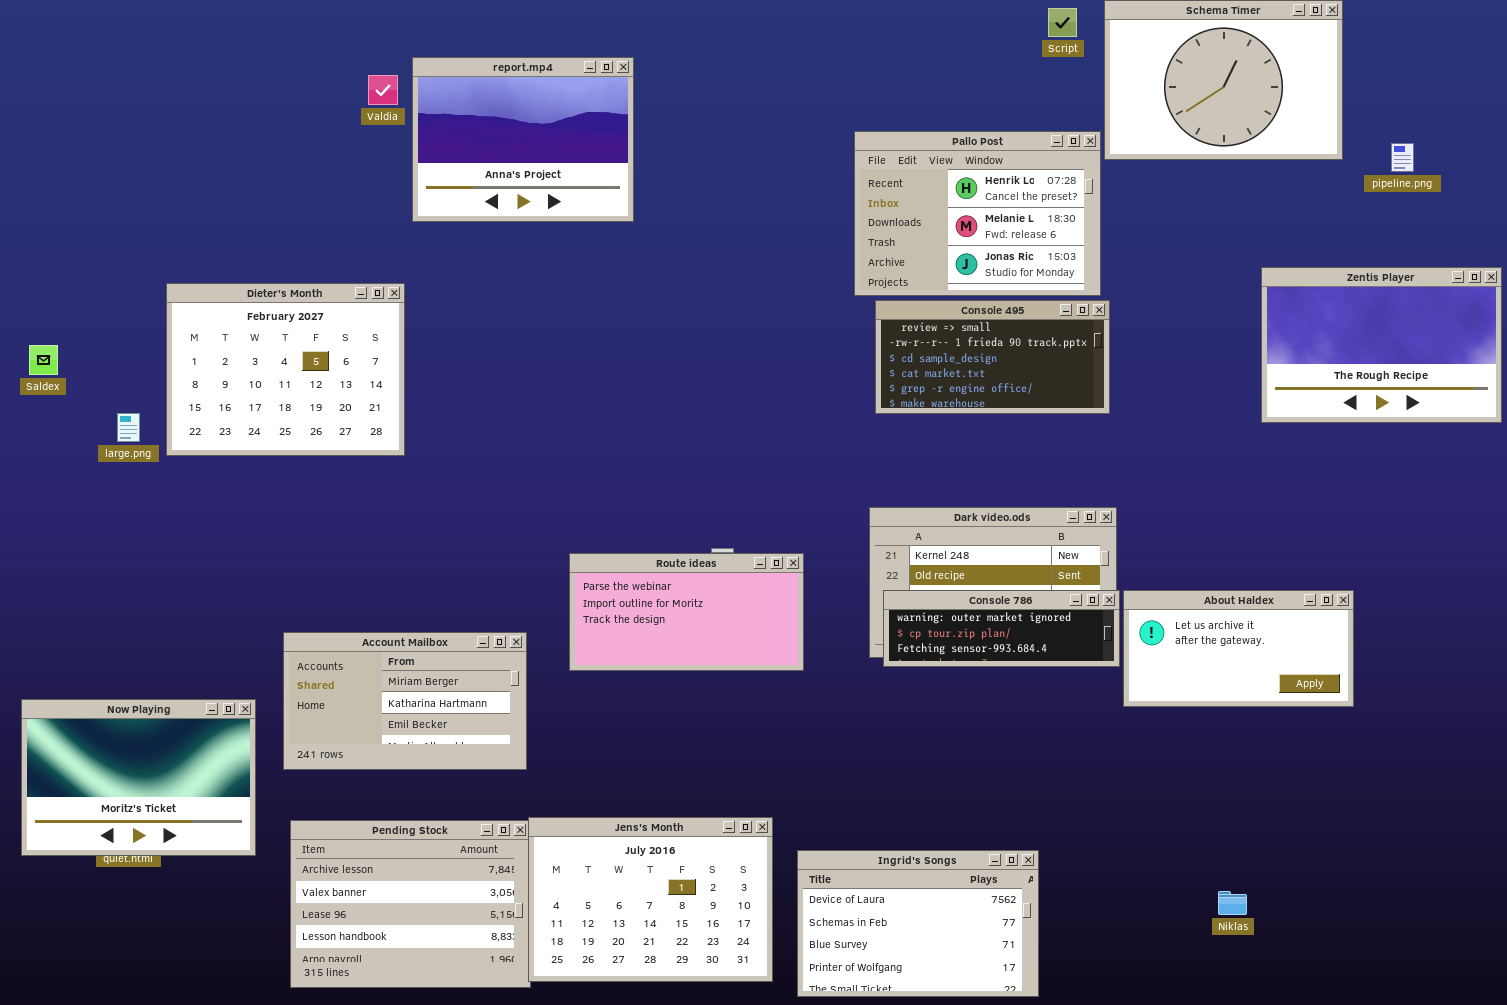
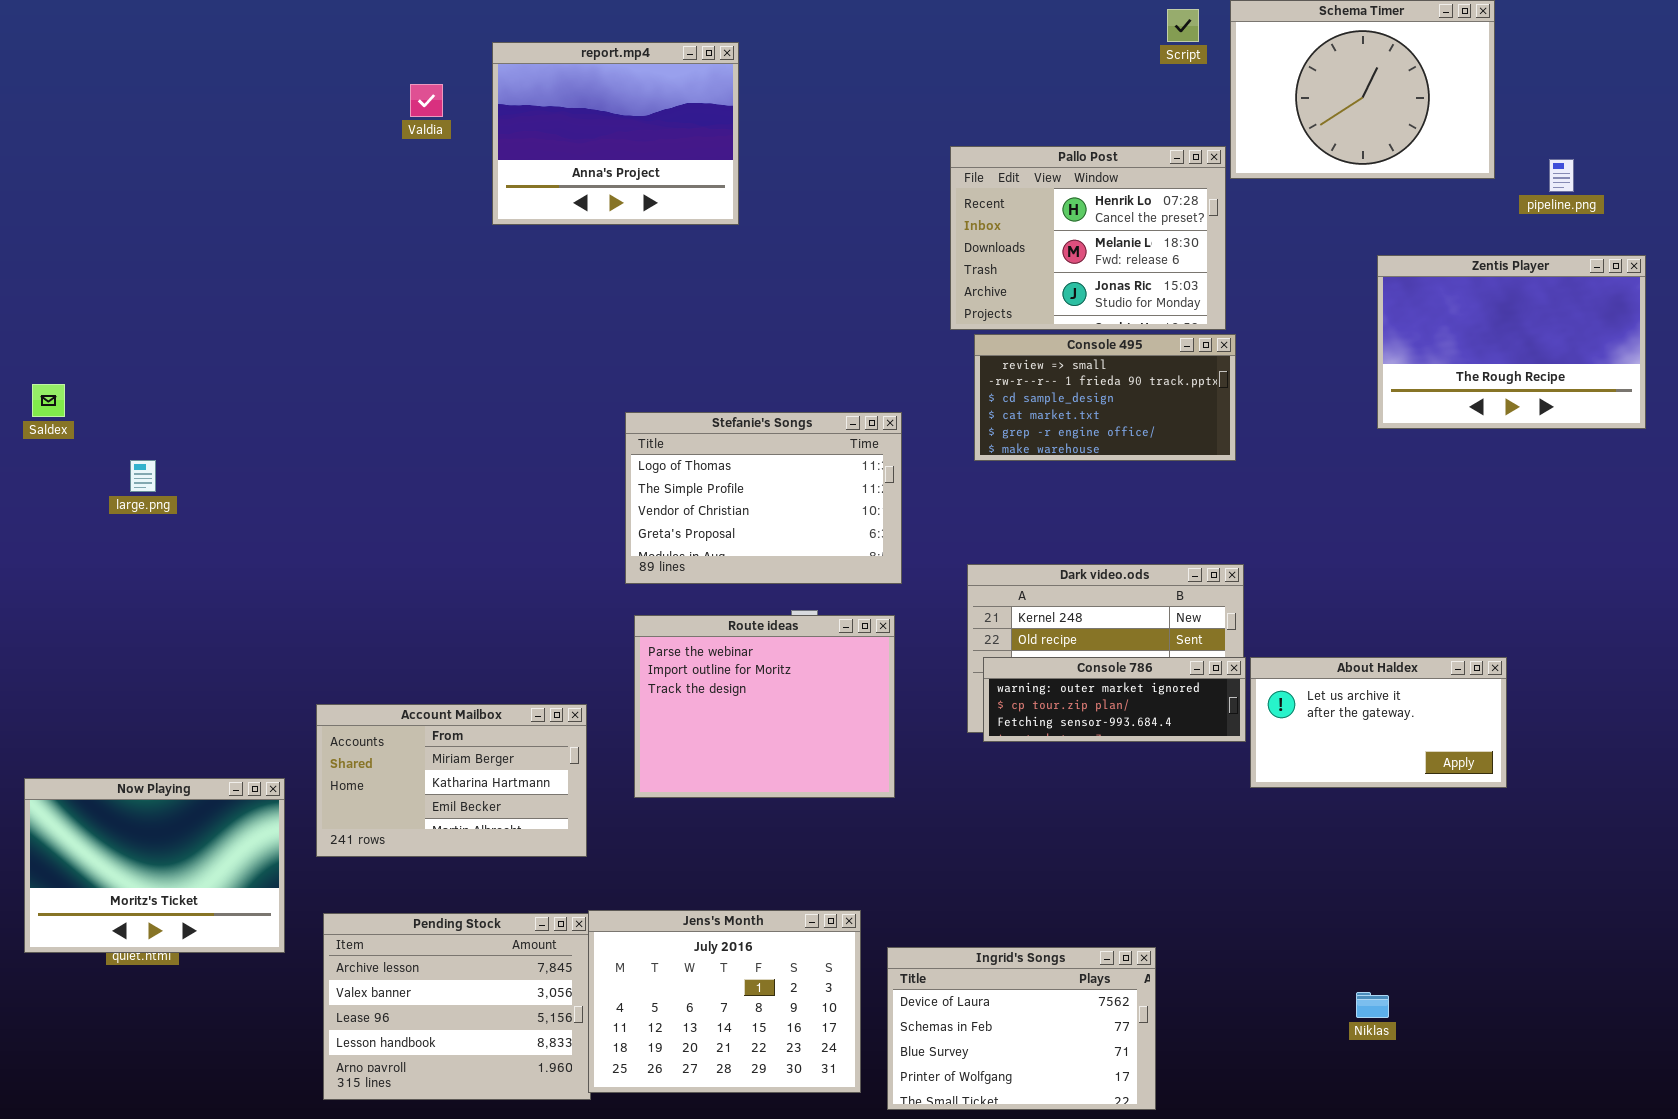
report.mp4: [412,57,634,222] -> [492,42,739,225], moved
Zentis Player: [1261,267,1502,423] -> [1377,255,1646,429], moved
Dieter's Month: [166,283,405,456] -> none, closed
Stefanie's Songs: none -> [625,412,902,584], opened
Route ideas: [569,553,804,671] -> [634,615,895,798], resized

